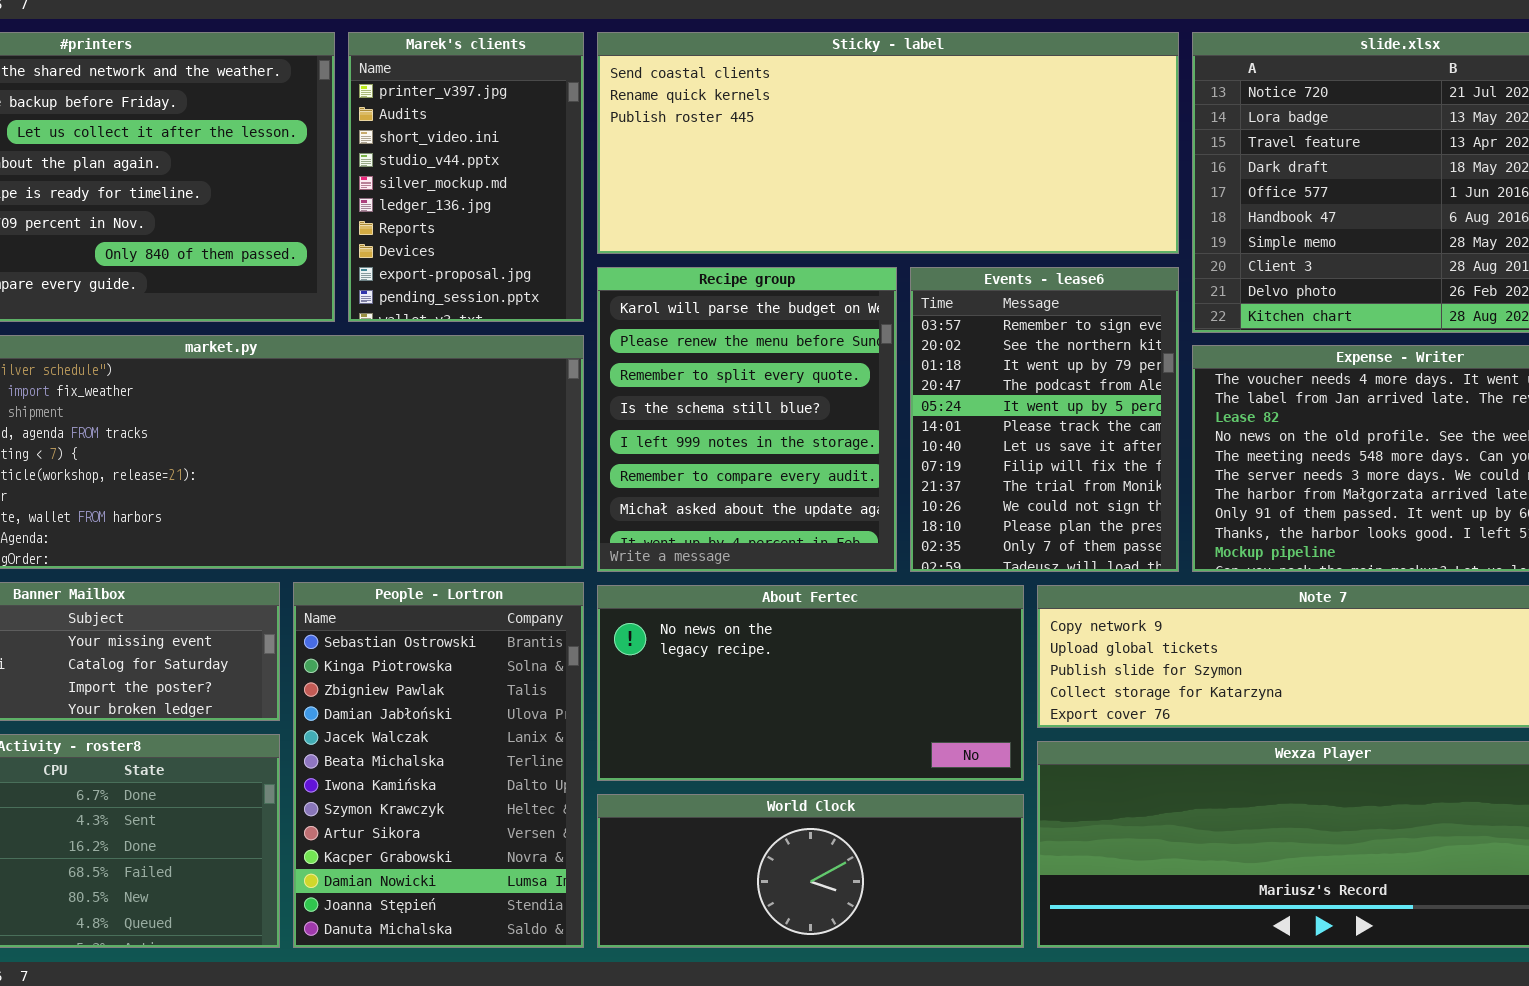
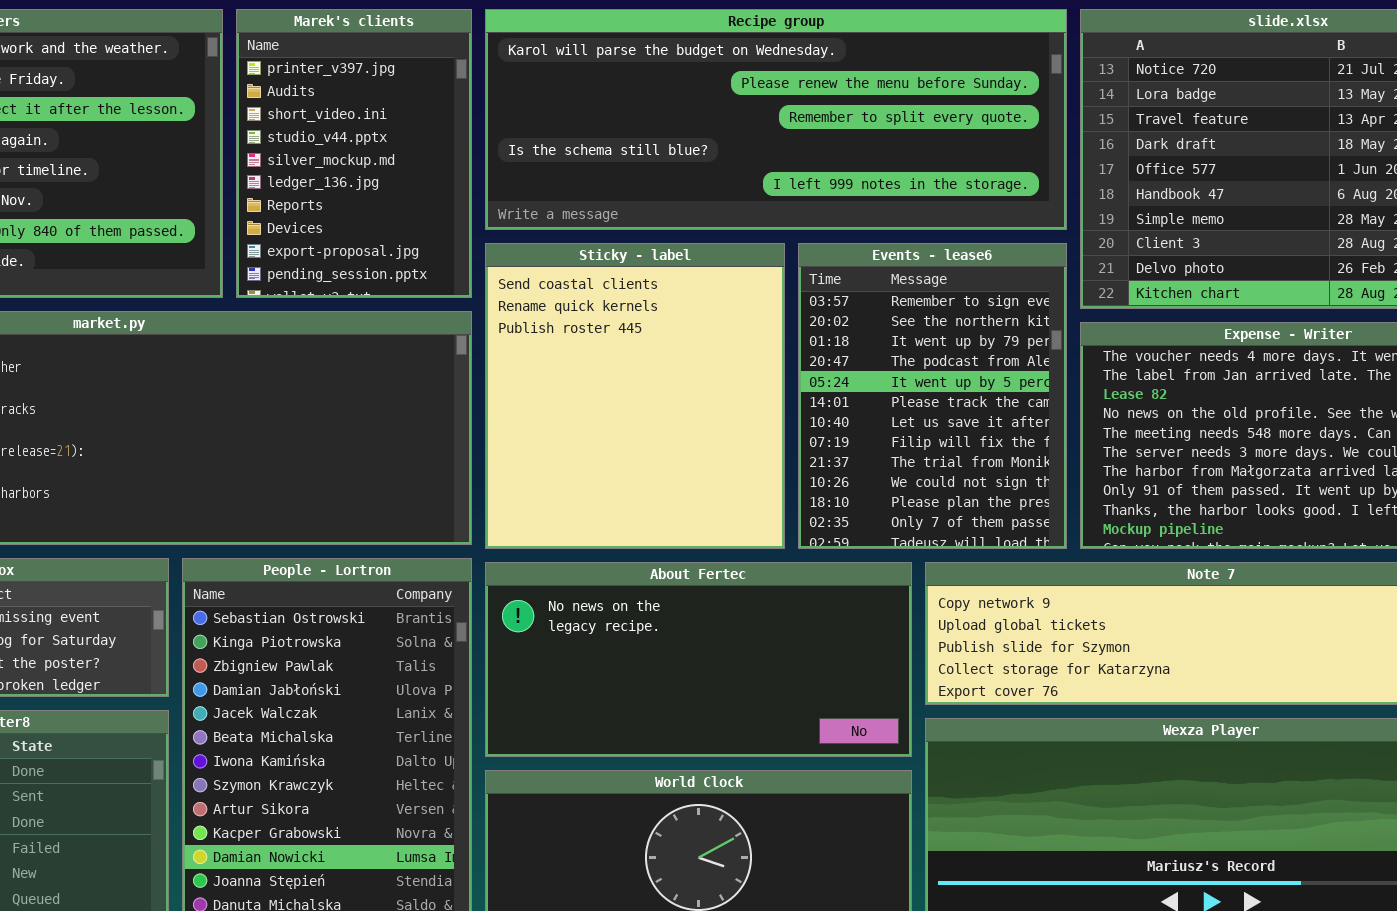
Sticky - label: [597,32,1179,254] -> [485,243,785,549], moved, resized
Recipe group: [597,267,897,572] -> [485,9,1067,230], moved, resized

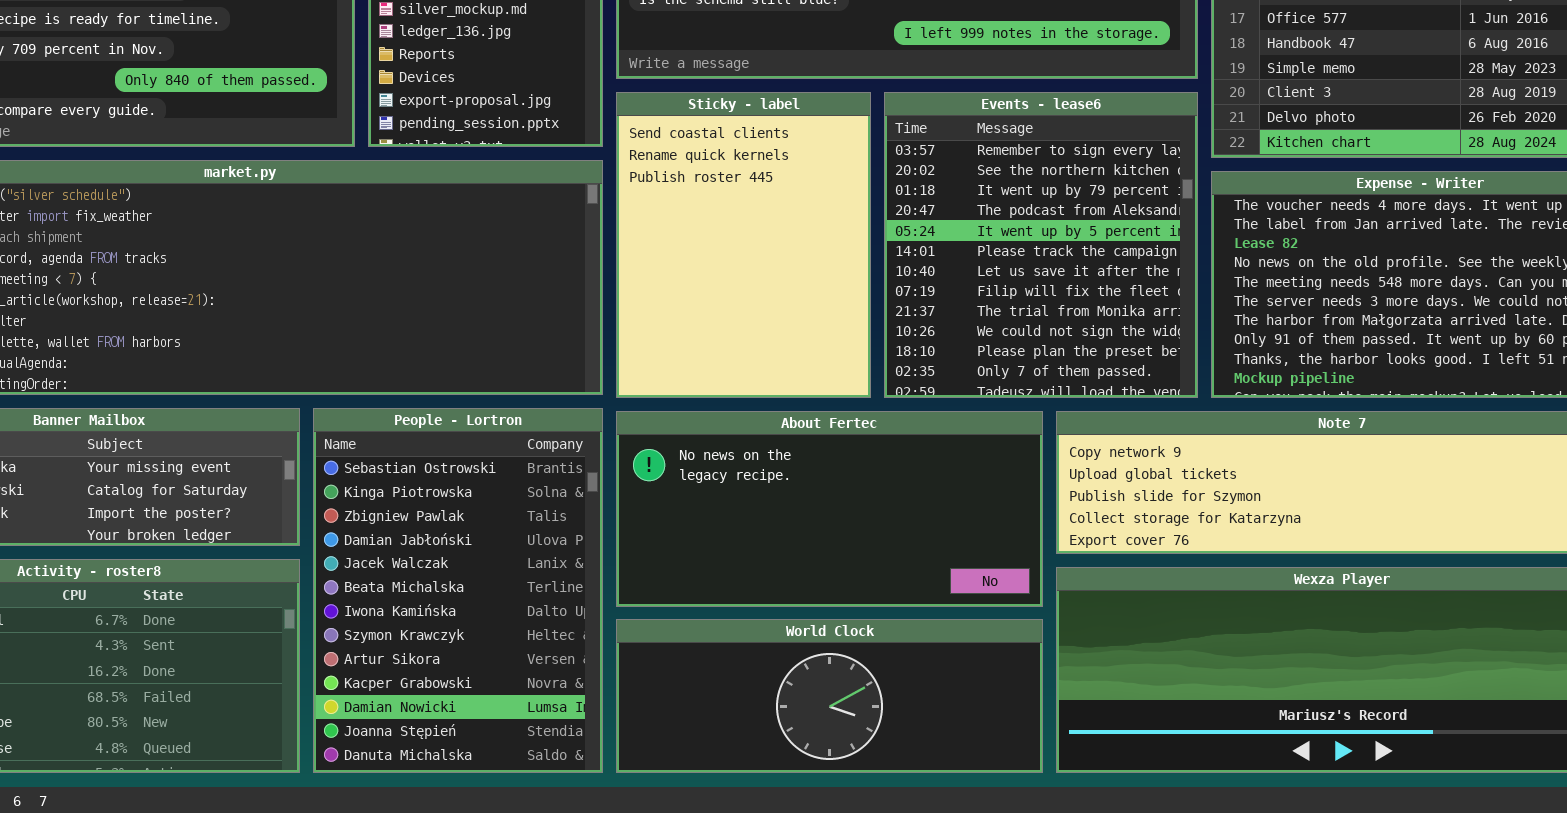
Sticky - label: [485,243,785,549] -> [616,92,871,398], resized
Events - lease6: [798,243,1067,549] -> [884,92,1198,398], resized

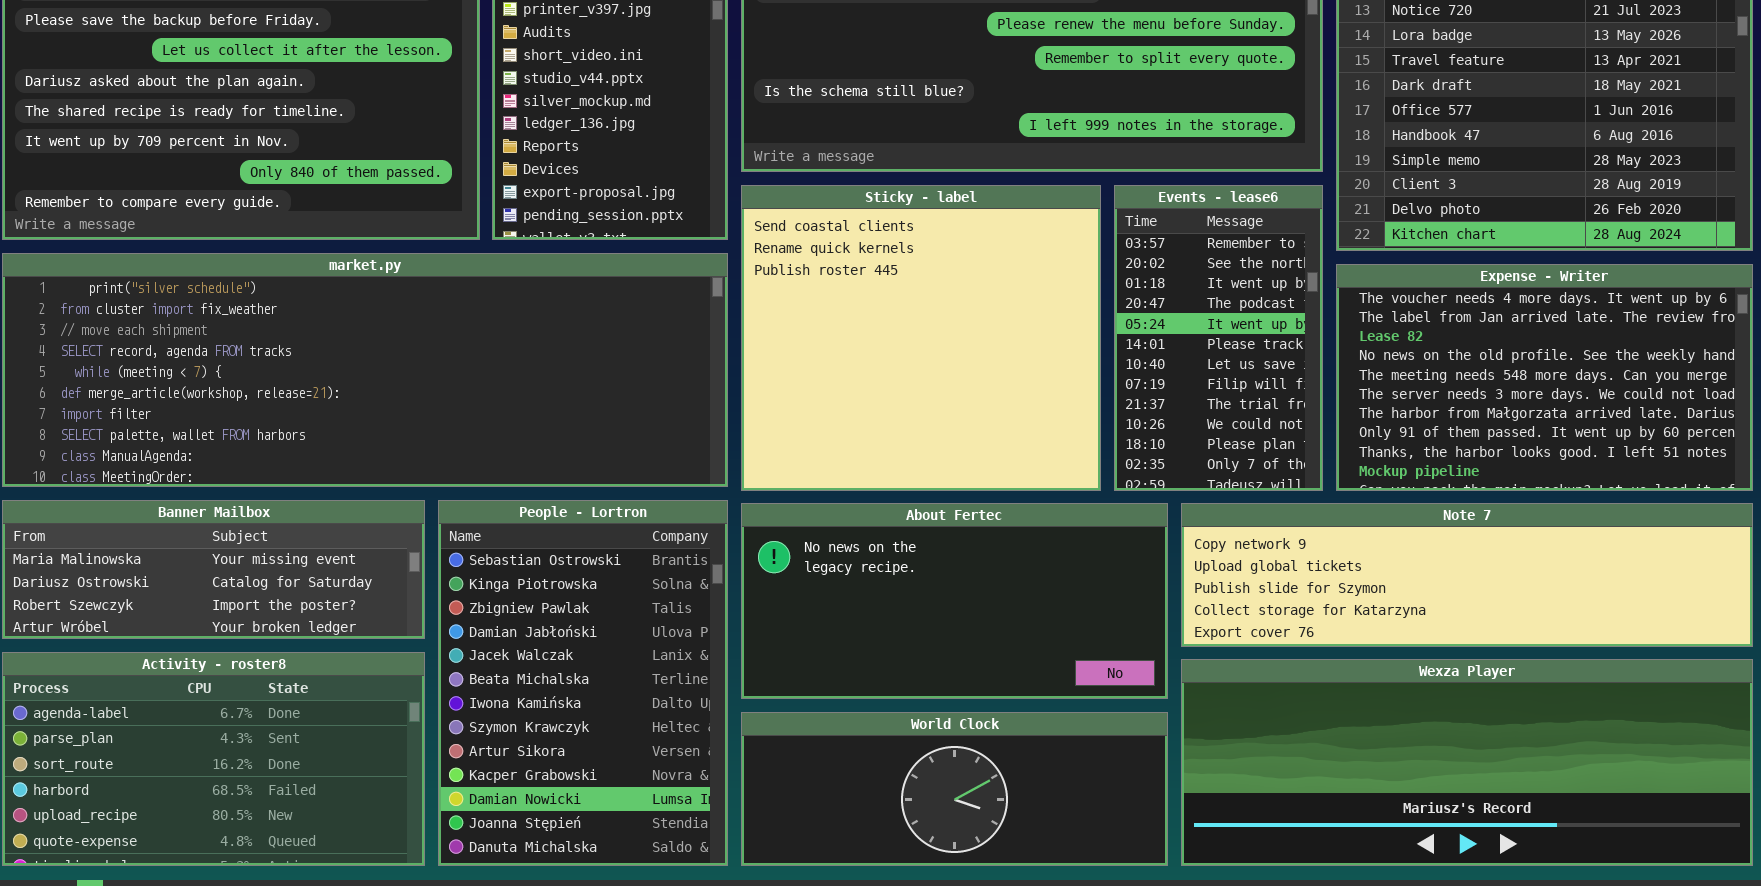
Sticky - label: [616,92,871,398] -> [741,185,1101,491], resized
Events - lease6: [884,92,1198,398] -> [1114,185,1323,491], resized

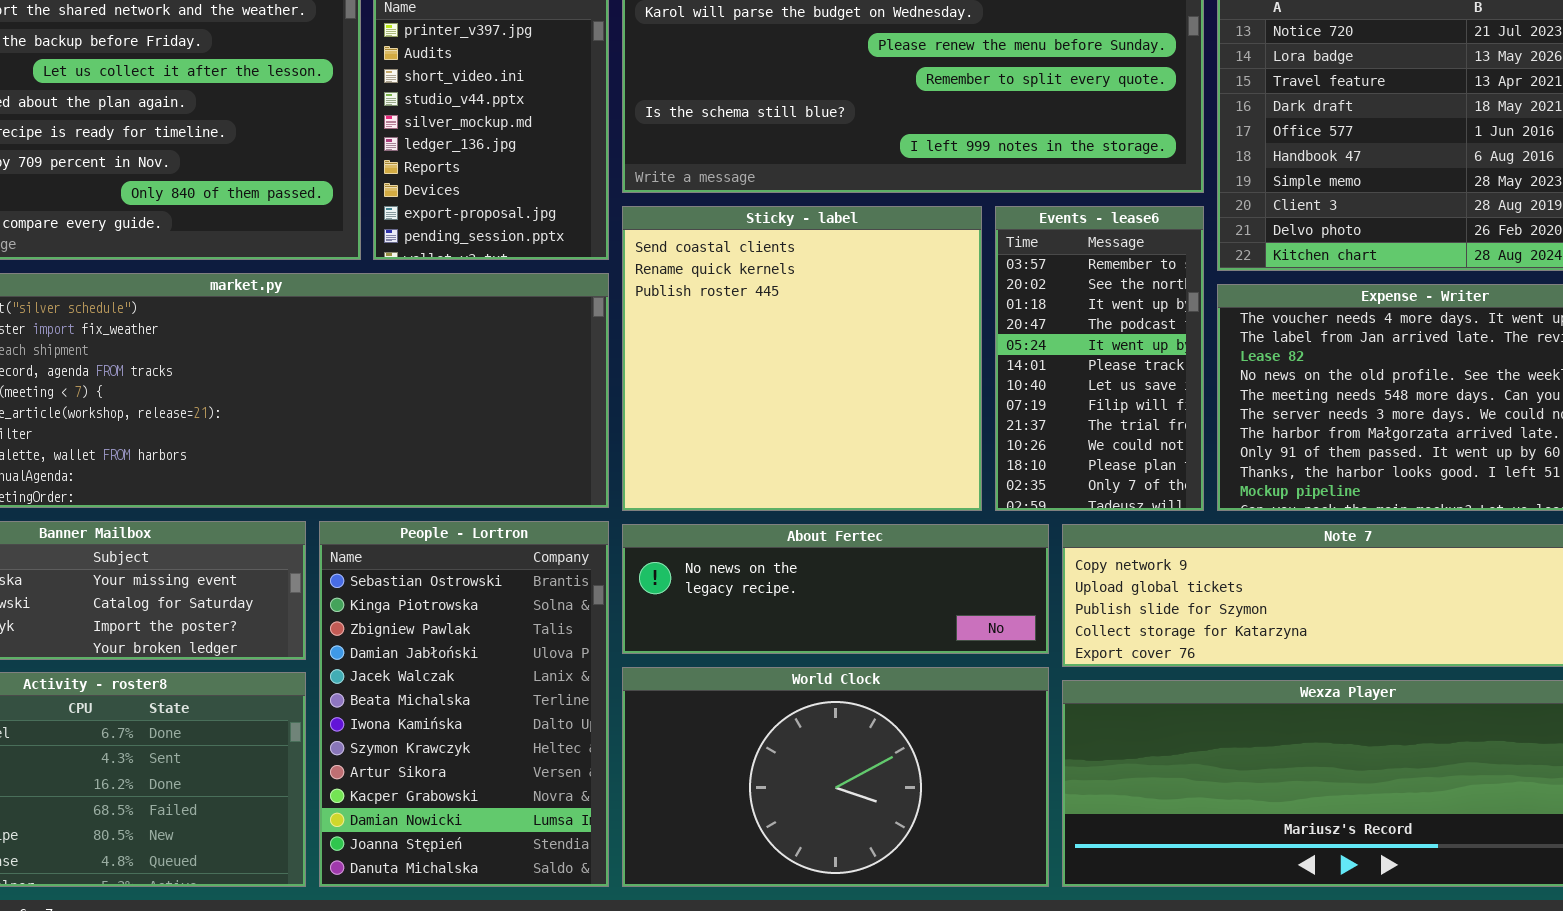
About Fertec: [741,503,1168,699] -> [622,524,1049,654], resized
World Clock: [741,712,1168,866] -> [622,667,1049,887], resized

